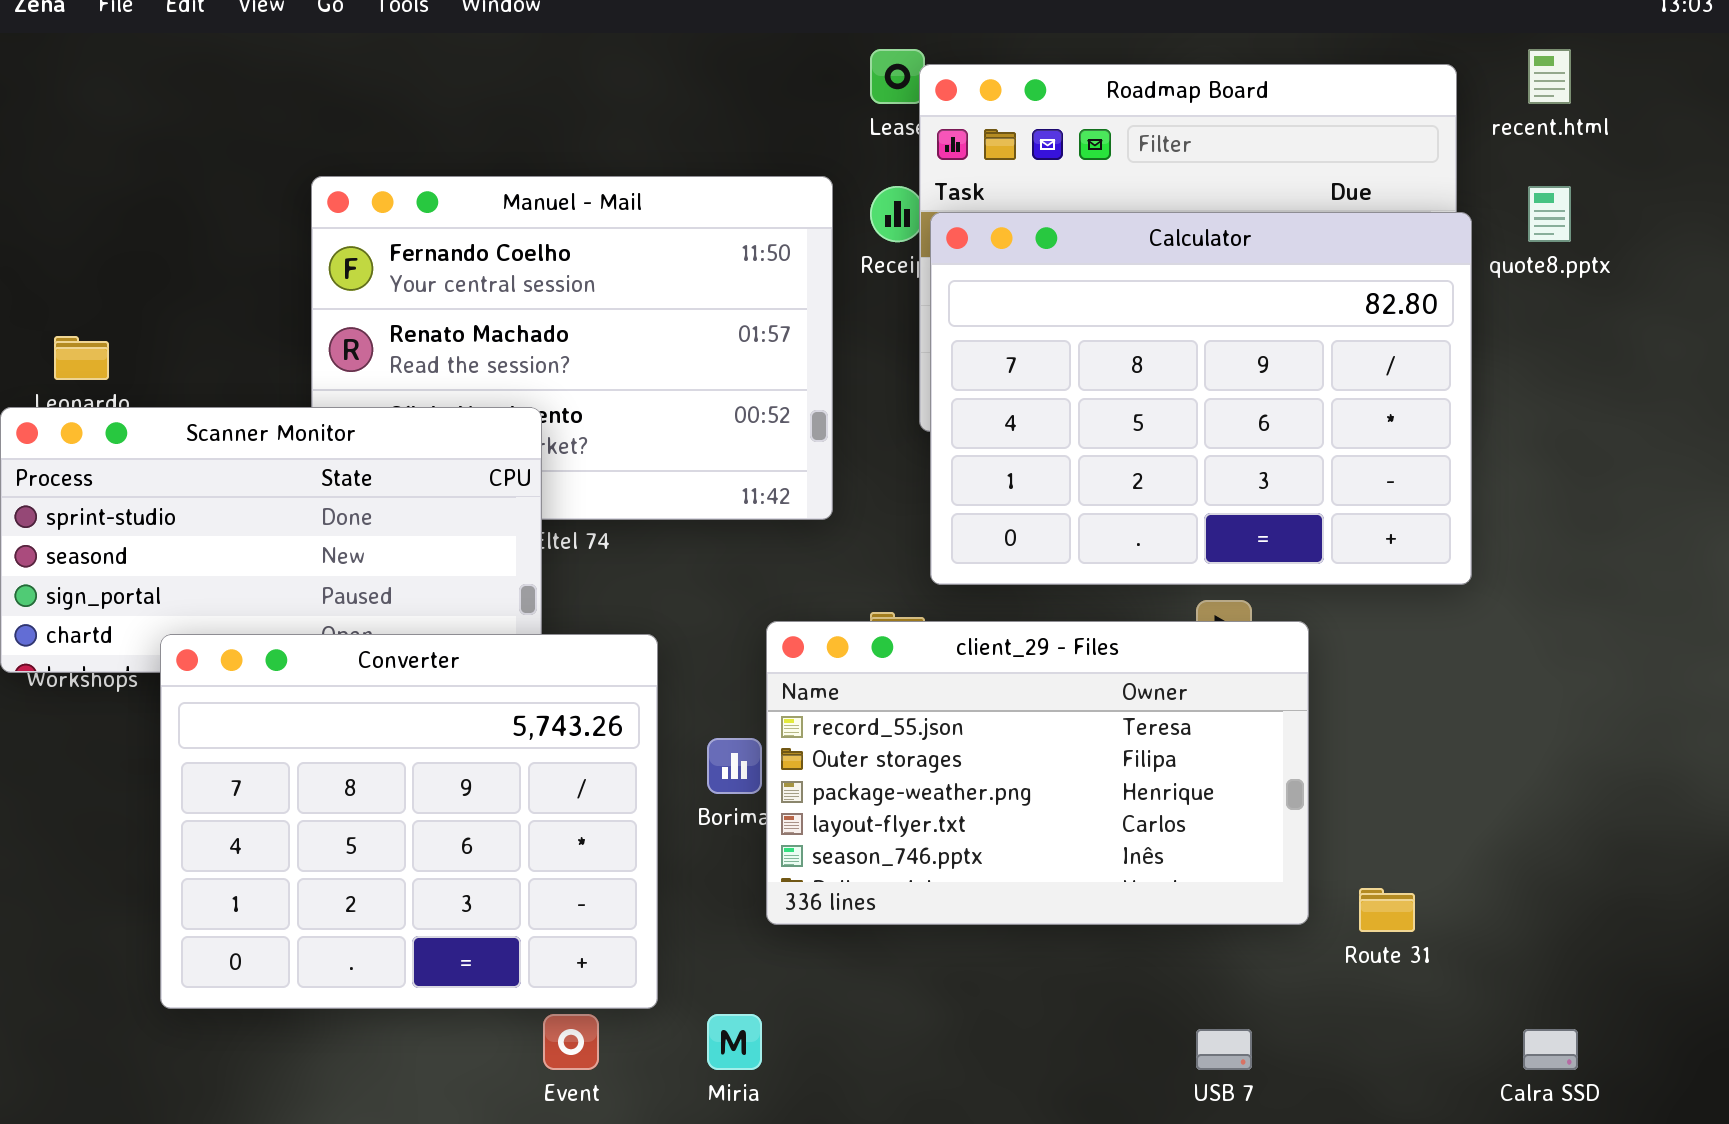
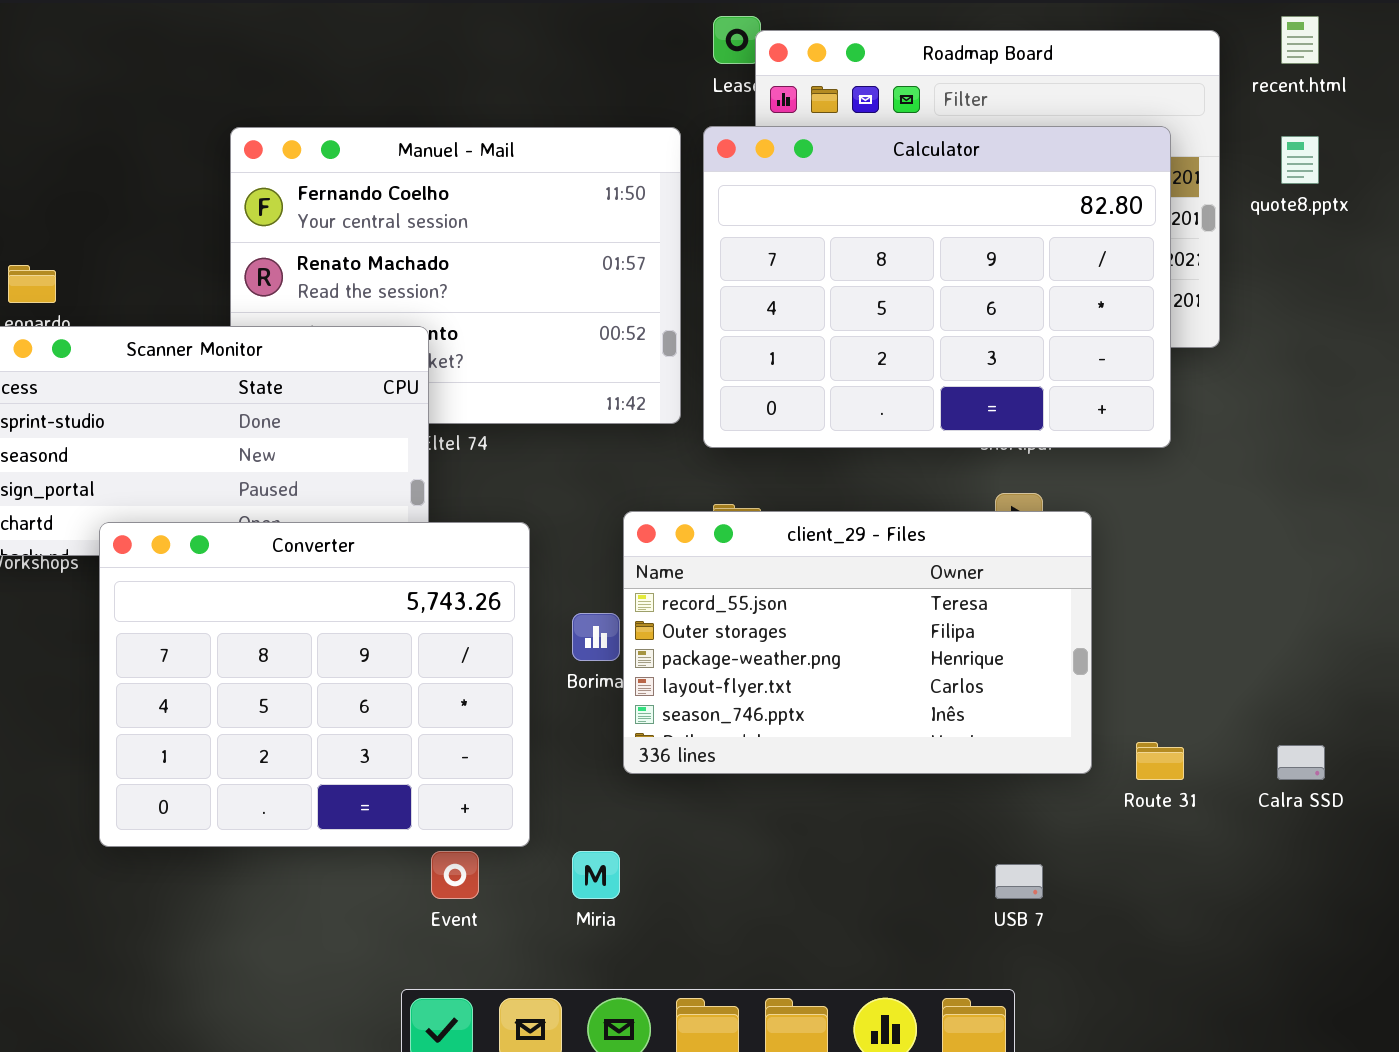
Calculator: [930,212,1472,585] -> [703,126,1171,448], moved
Calra SSD: [1523,1029,1578,1070] -> [1277,745,1325,780], moved

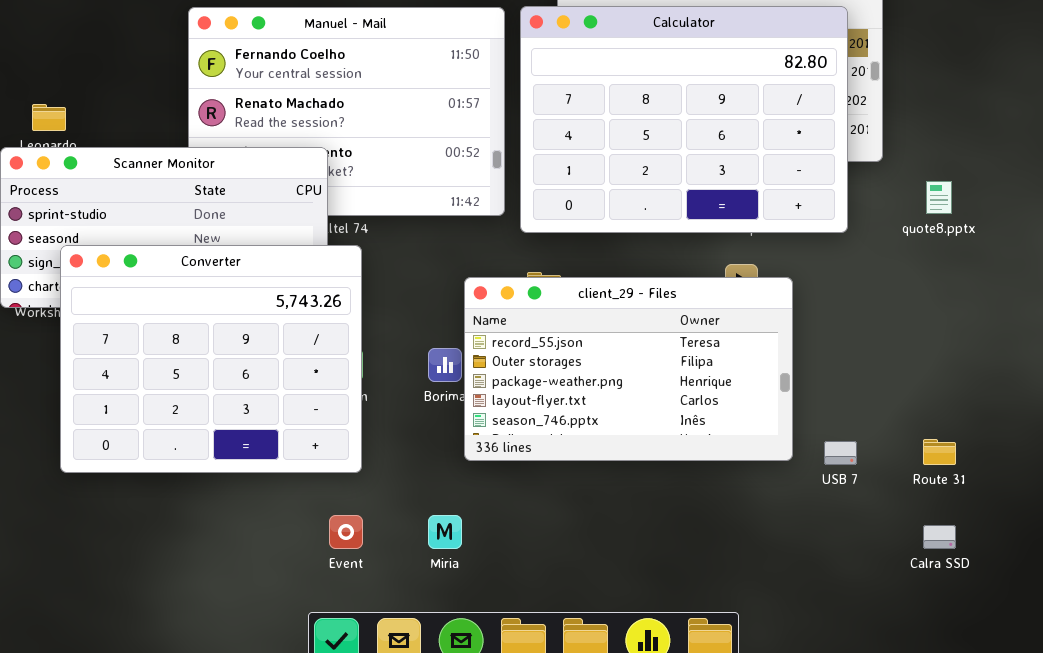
quote8.pptx: [1281,136,1319,184] -> [926,181,952,214], moved
Converter: [99,522,530,847] -> [60,245,362,473], moved
Route 31: [1136,742,1184,780] -> [923,439,956,465], moved
Calra SSD: [1277,745,1325,780] -> [923,525,956,549], moved
USB 7: [995,864,1043,899] -> [824,441,857,465], moved

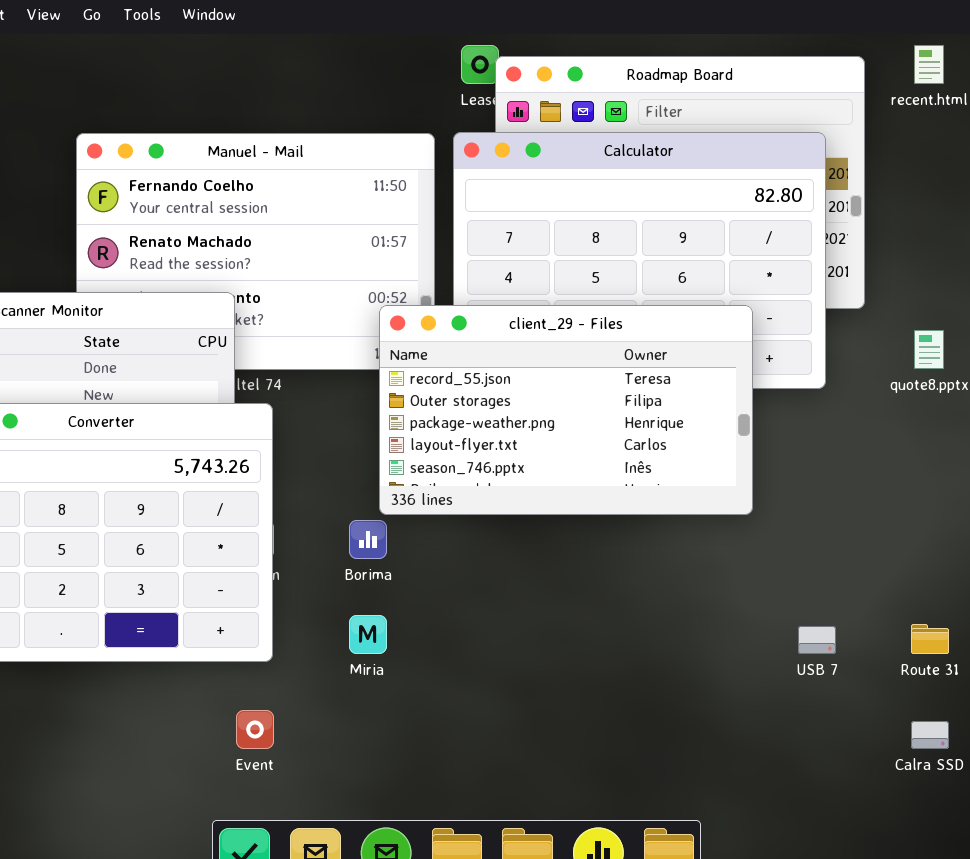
client_29 - Files: [464,277,793,461] -> [379,305,753,515], moved
Miria: [428,515,462,549] -> [349,615,387,654], moved

